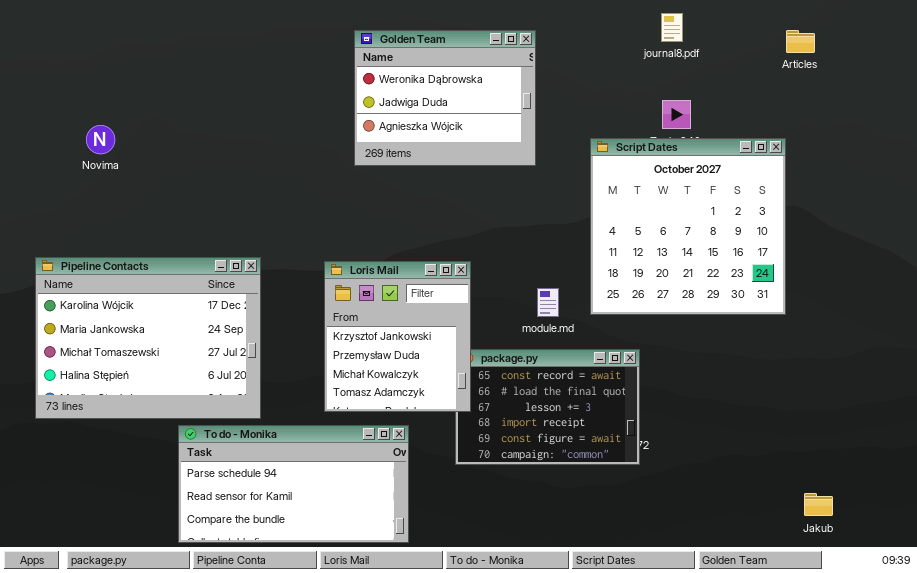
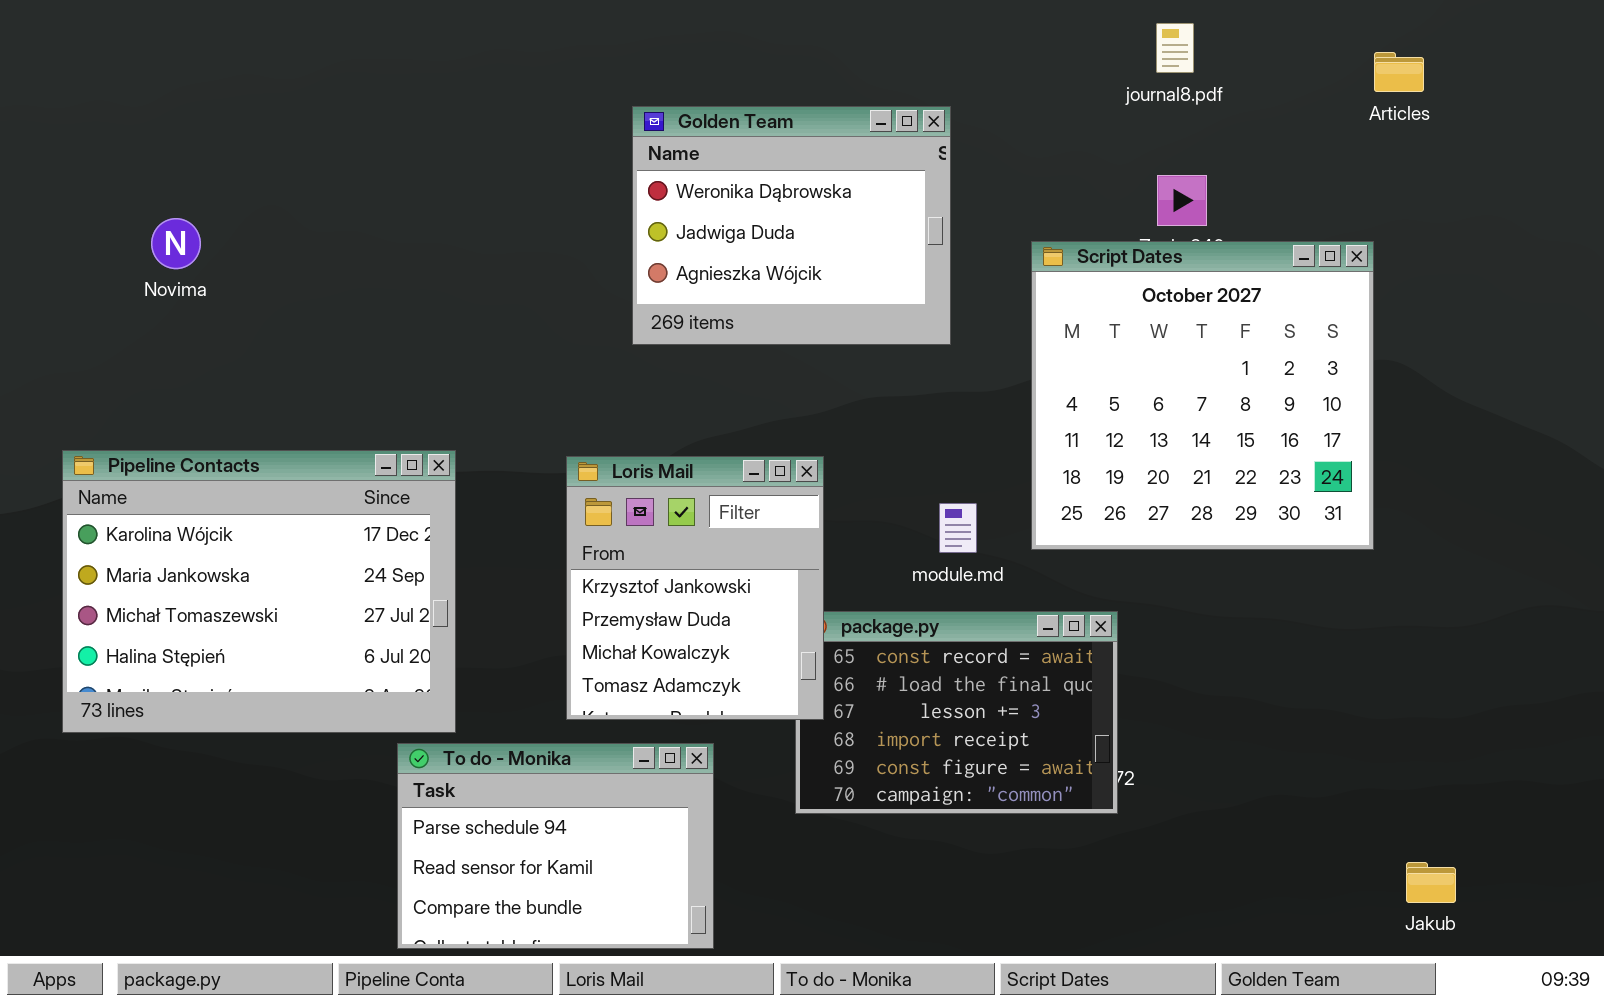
Golden Team: [354,30,536,166] -> [632,106,951,345], moved
To do - Monika: [178,425,409,543] -> [397,743,714,949], resized

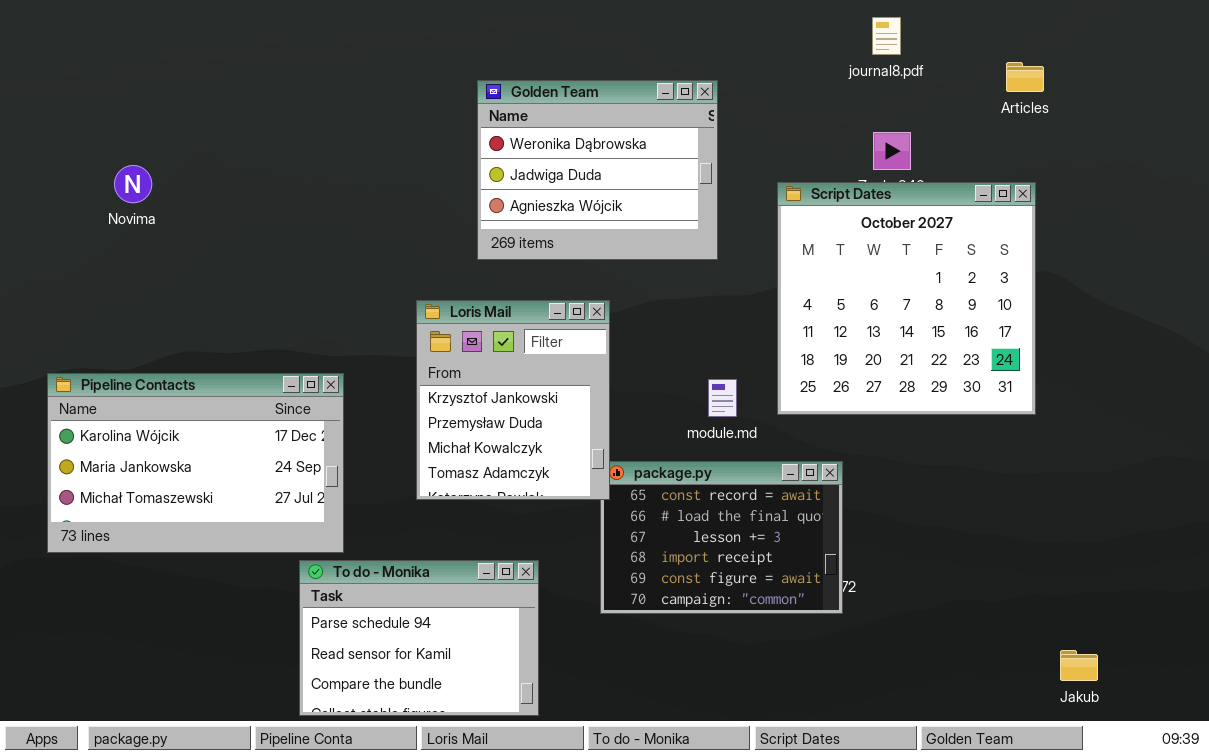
Articles: [1374,52,1424,92] -> [1006,62,1044,92], moved
Pipeline Contacts: [62,450,456,733] -> [47,373,344,553], resized
Loris Mail: [566,456,824,720] -> [416,300,610,500], moved

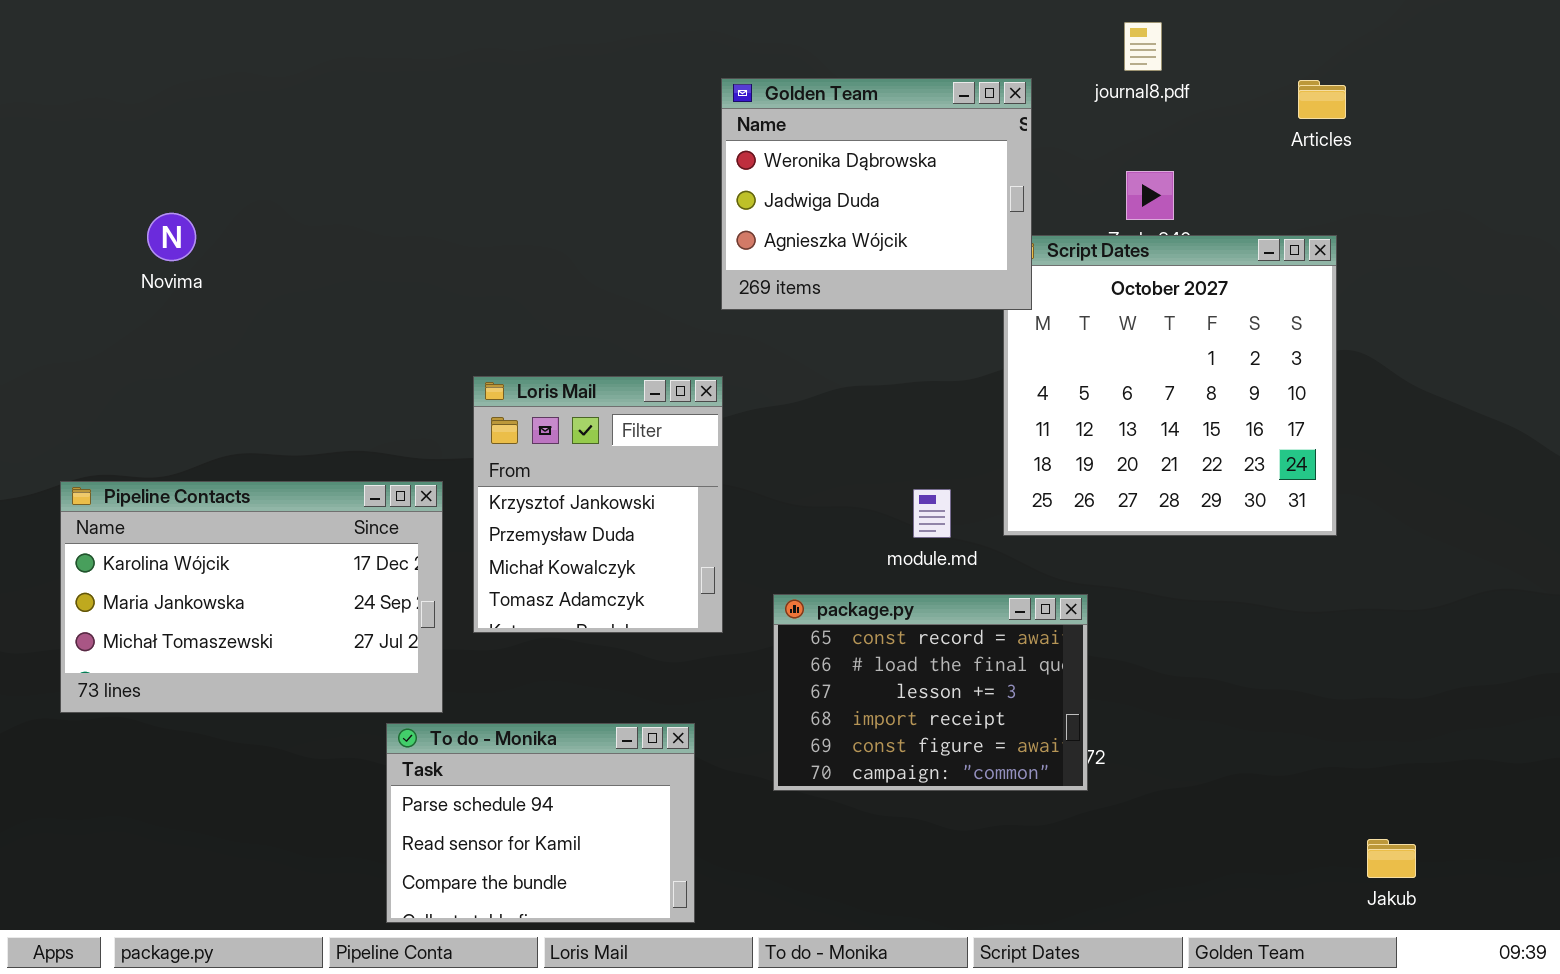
Golden Team: [477,80,718,260] -> [721,78,1032,310], moved
Loris Mail: [416,300,610,500] -> [473,376,723,633], moved

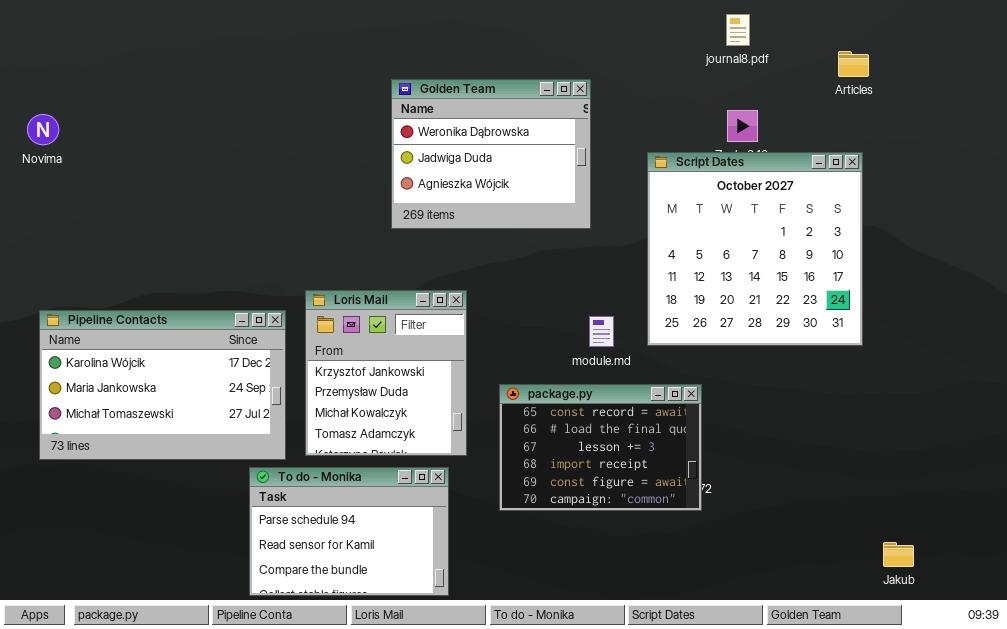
Golden Team: [721,78,1032,310] -> [391,79,591,229], moved
Novima: [147,213,196,261] -> [27,114,59,145], moved
Loris Mail: [473,376,723,633] -> [305,290,467,456], moved

